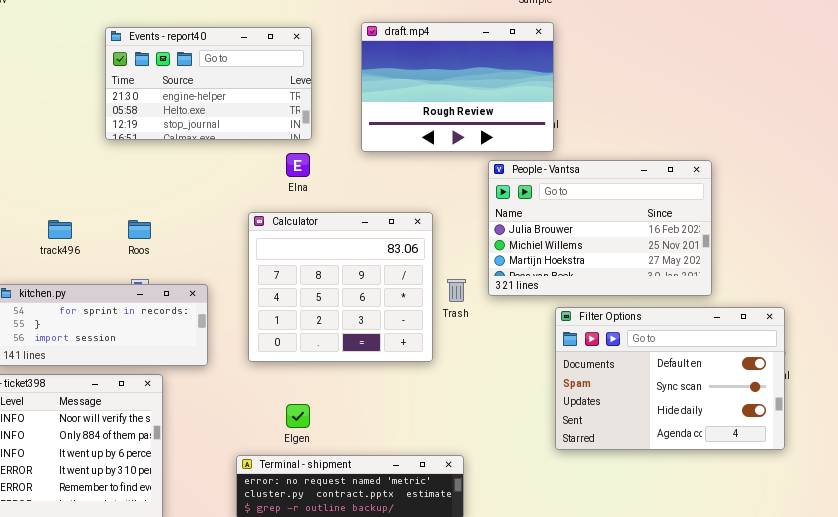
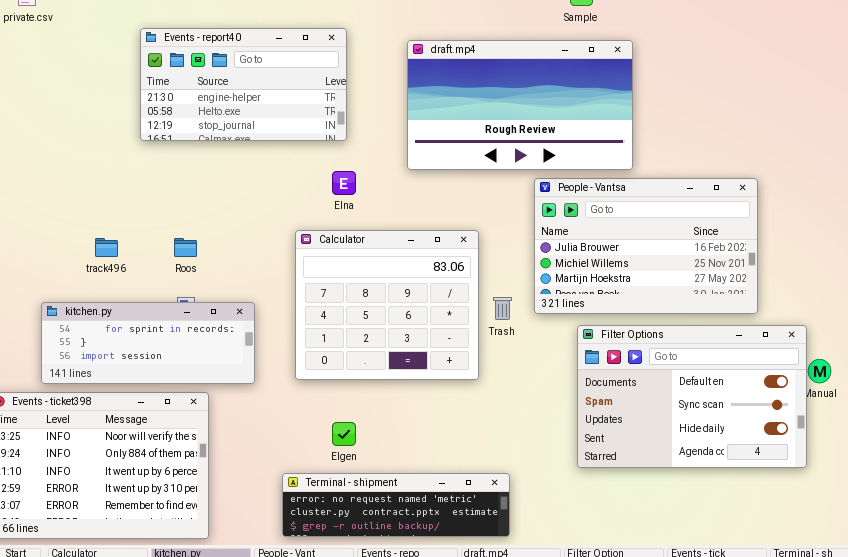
draft.mp4: [361,22,554,152] -> [407,40,633,170], resized
Events - report40: [105,27,312,140] -> [140,28,347,141], moved
Filter Options: [555,307,785,450] -> [577,325,807,468], moved

